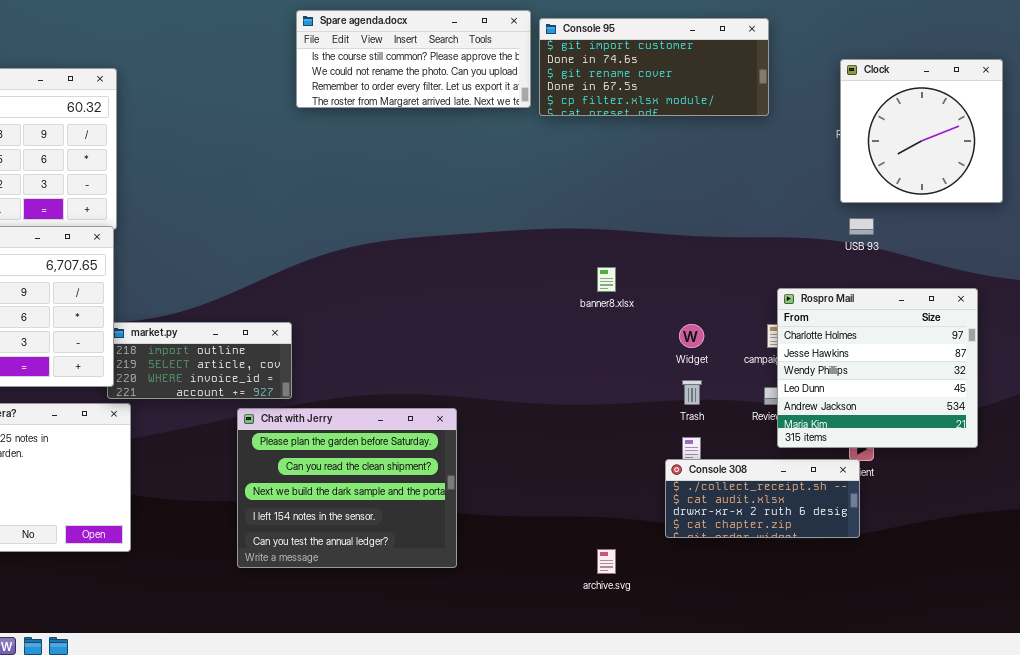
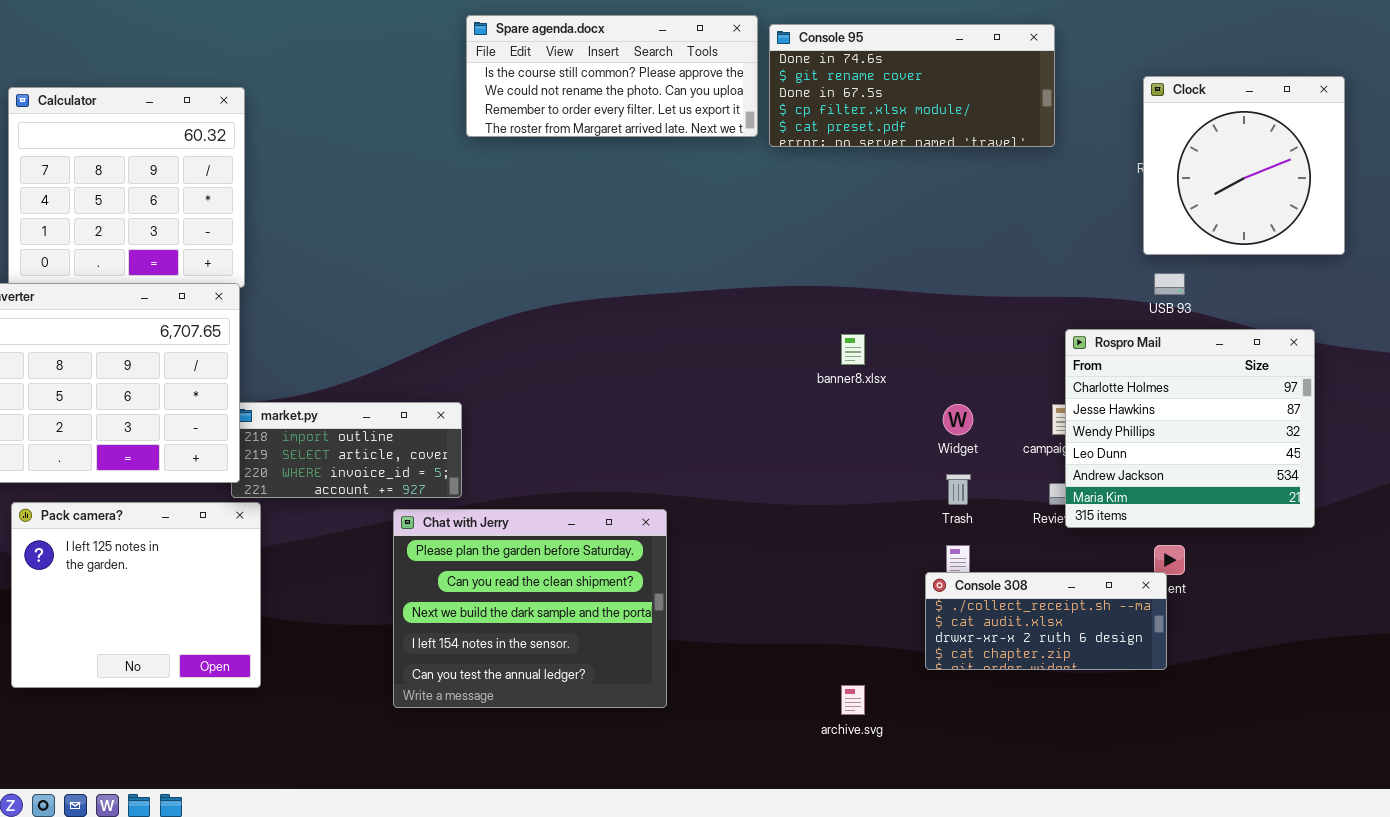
Console 95: [539,18,769,116] -> [769,24,1055,147], scrolled down 1 row
Rospro Mail: [777,288,978,448] -> [1065,329,1315,528], moved

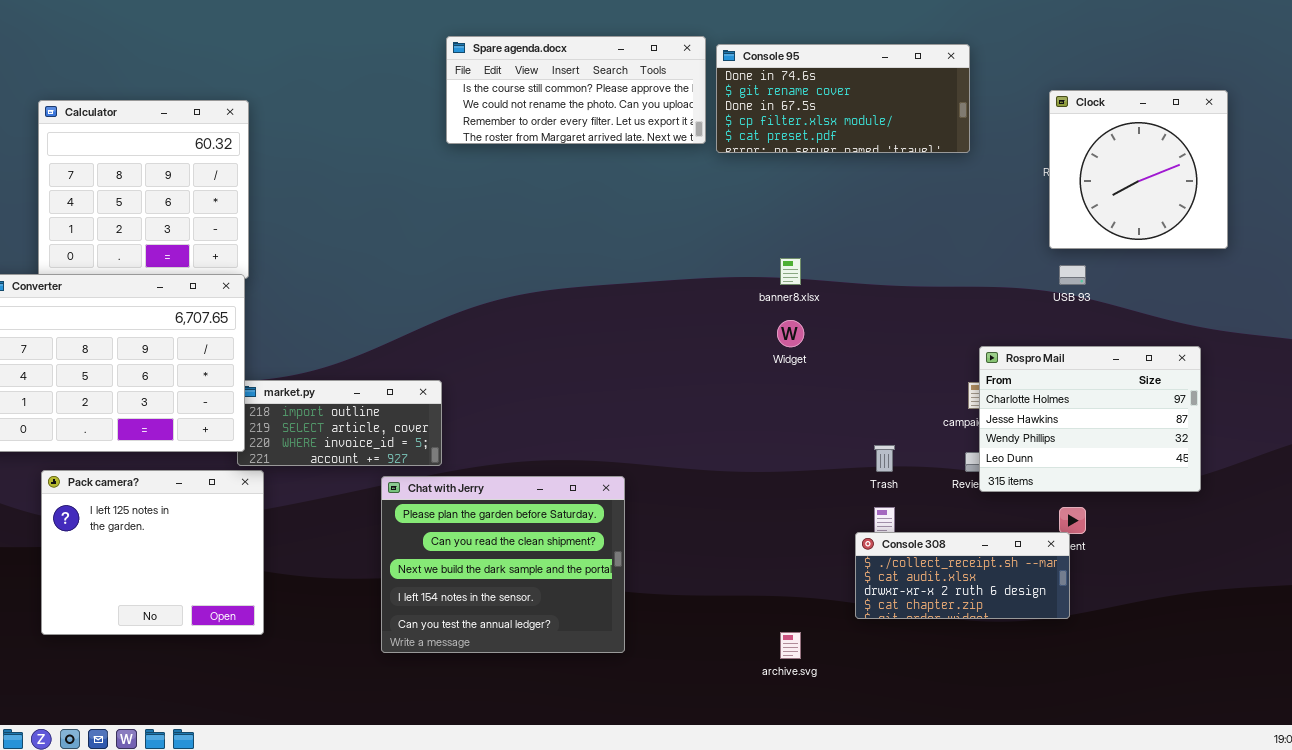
Rospro Mail: [1065,329,1315,528] -> [979,346,1201,492], resized
banner8.xlsx: [841,334,865,365] -> [780,258,801,285], moved
Widget: [943,404,973,435] -> [777,320,804,347], moved

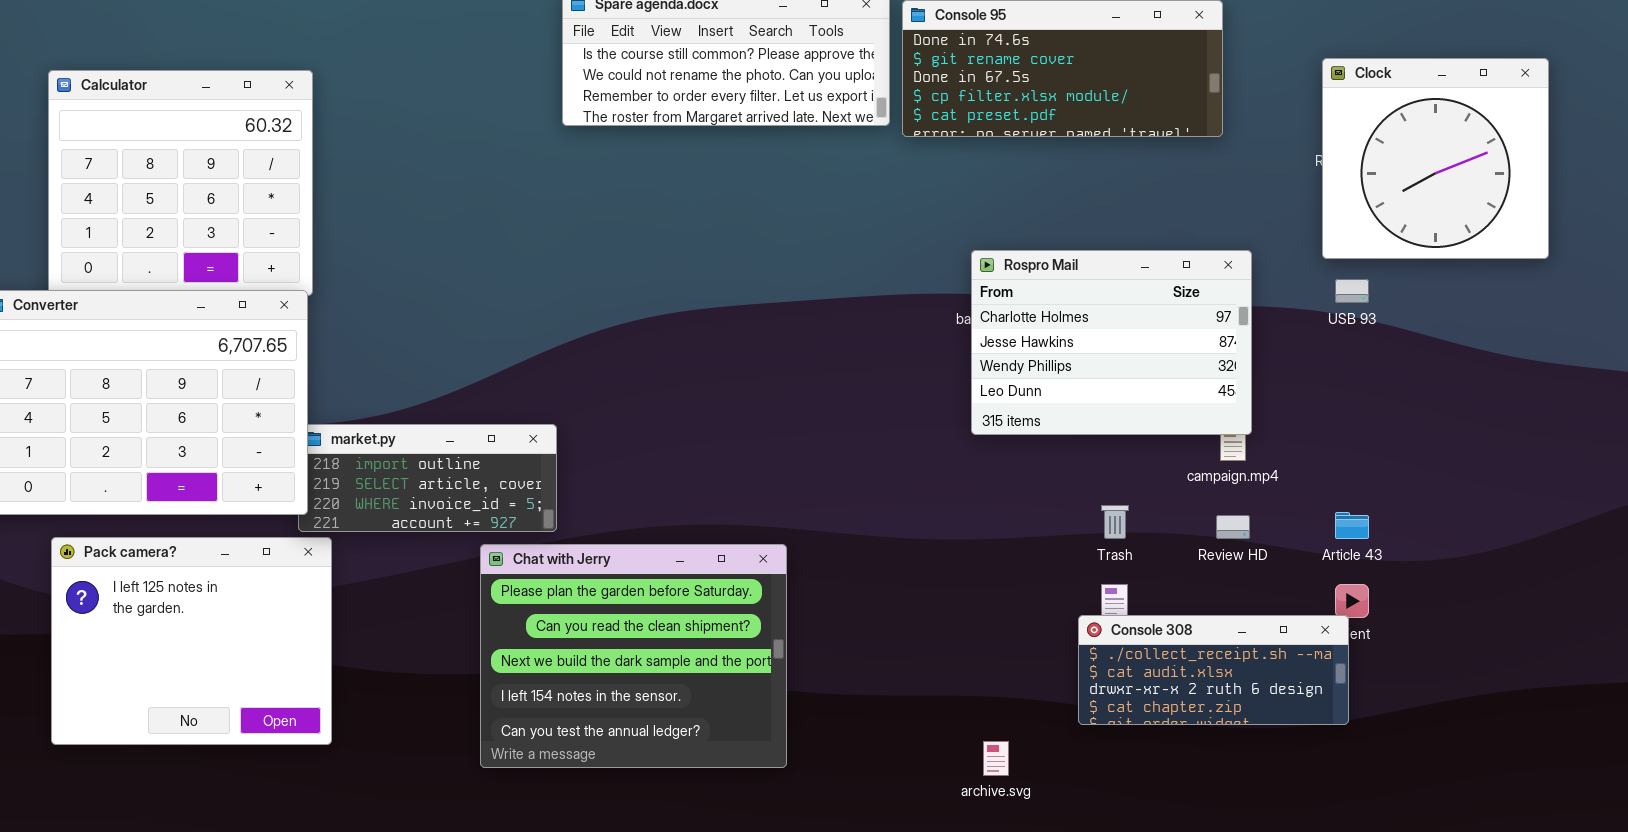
Rospro Mail: [979,346,1201,492] -> [971,250,1252,435], moved

